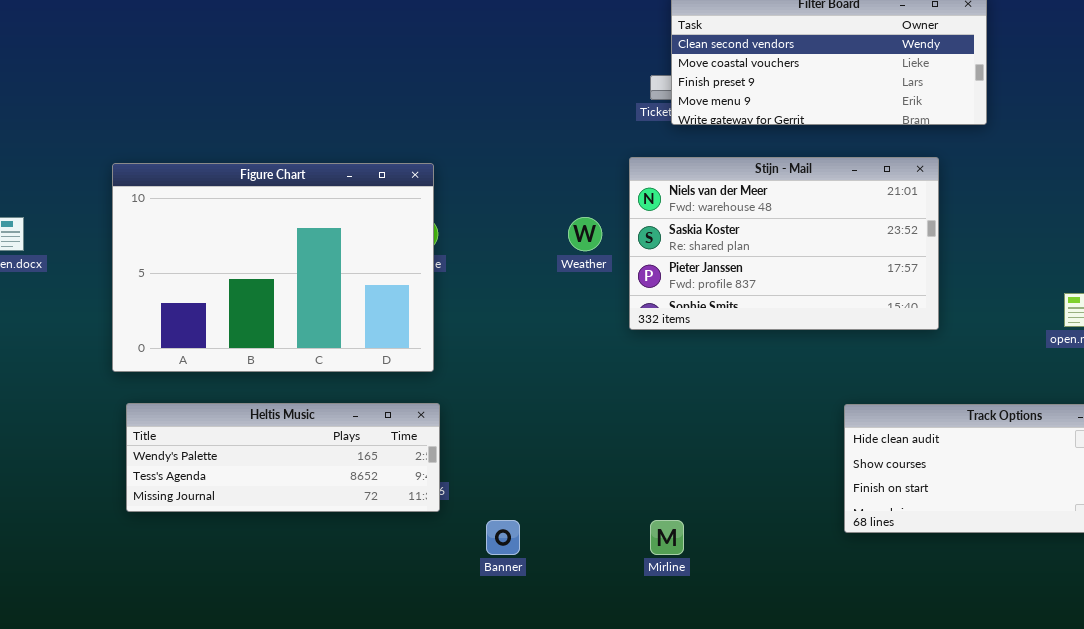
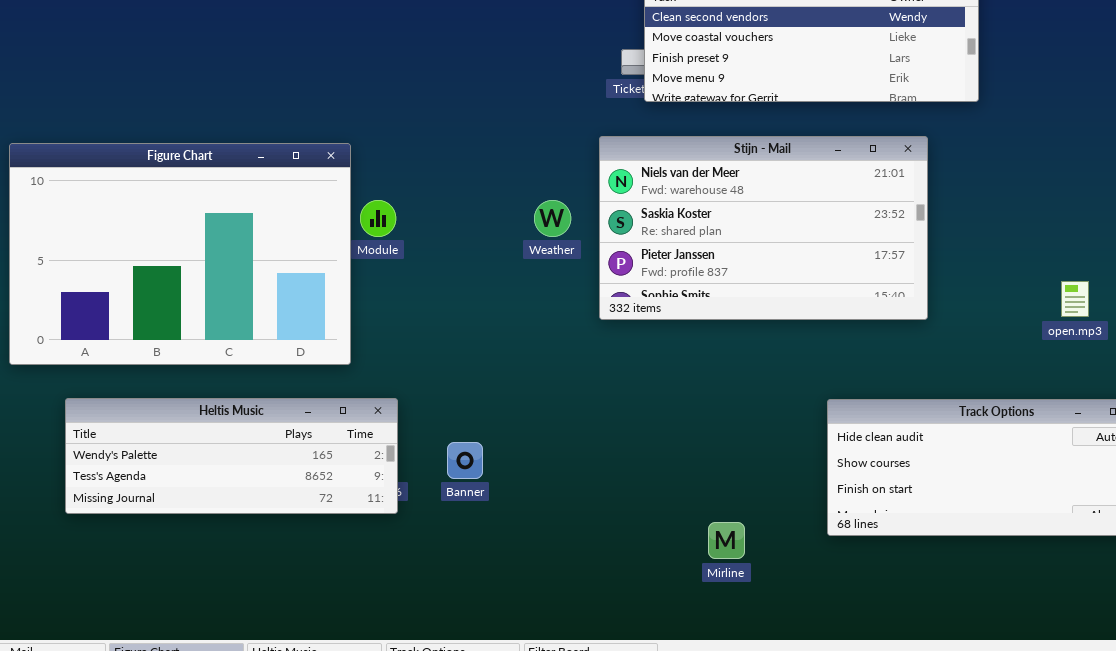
Figure Chart: [112,163,434,372] -> [9,143,351,365], moved
Banner: [486,520,520,555] -> [447,442,483,479], moved
Mirline: [650,520,684,555] -> [708,522,745,559], moved

